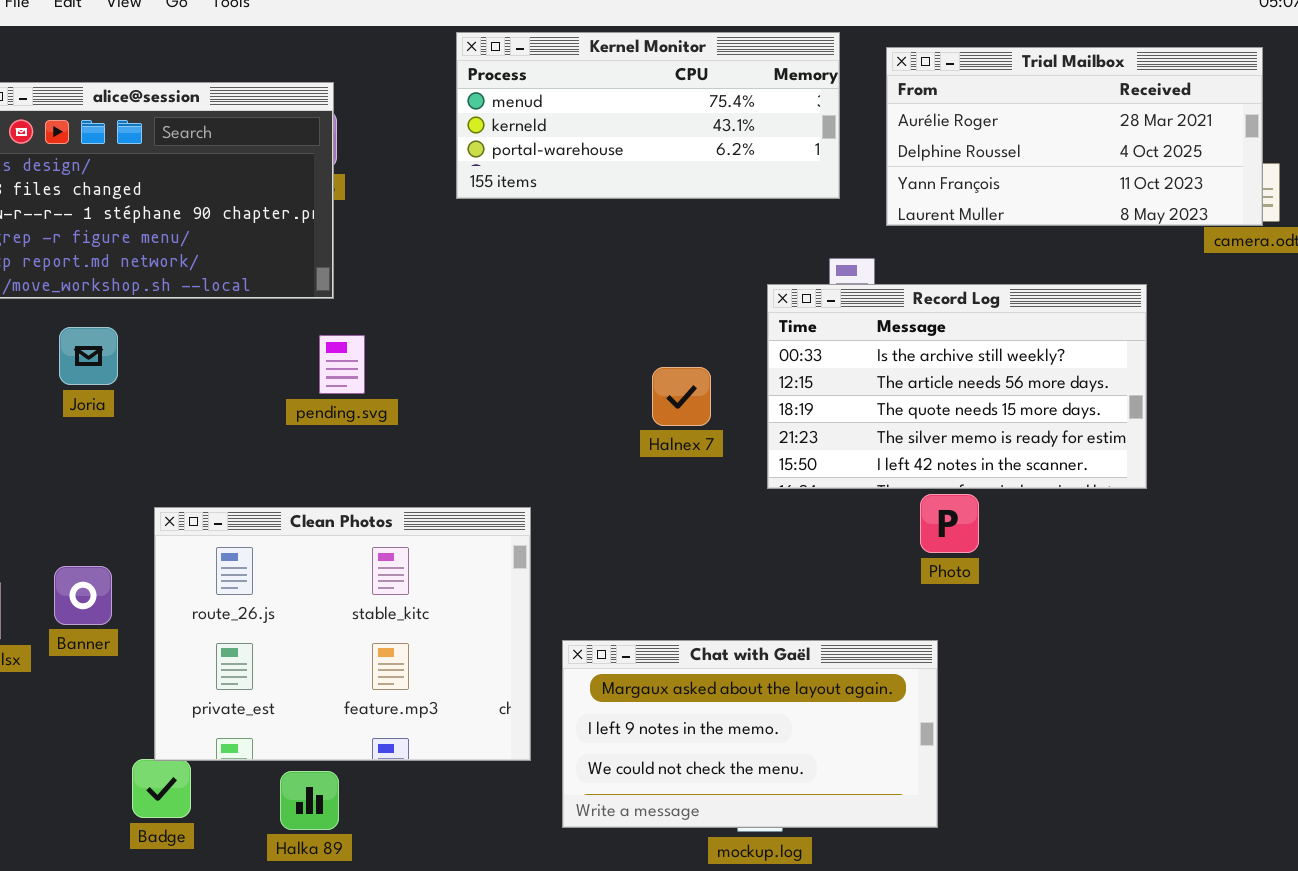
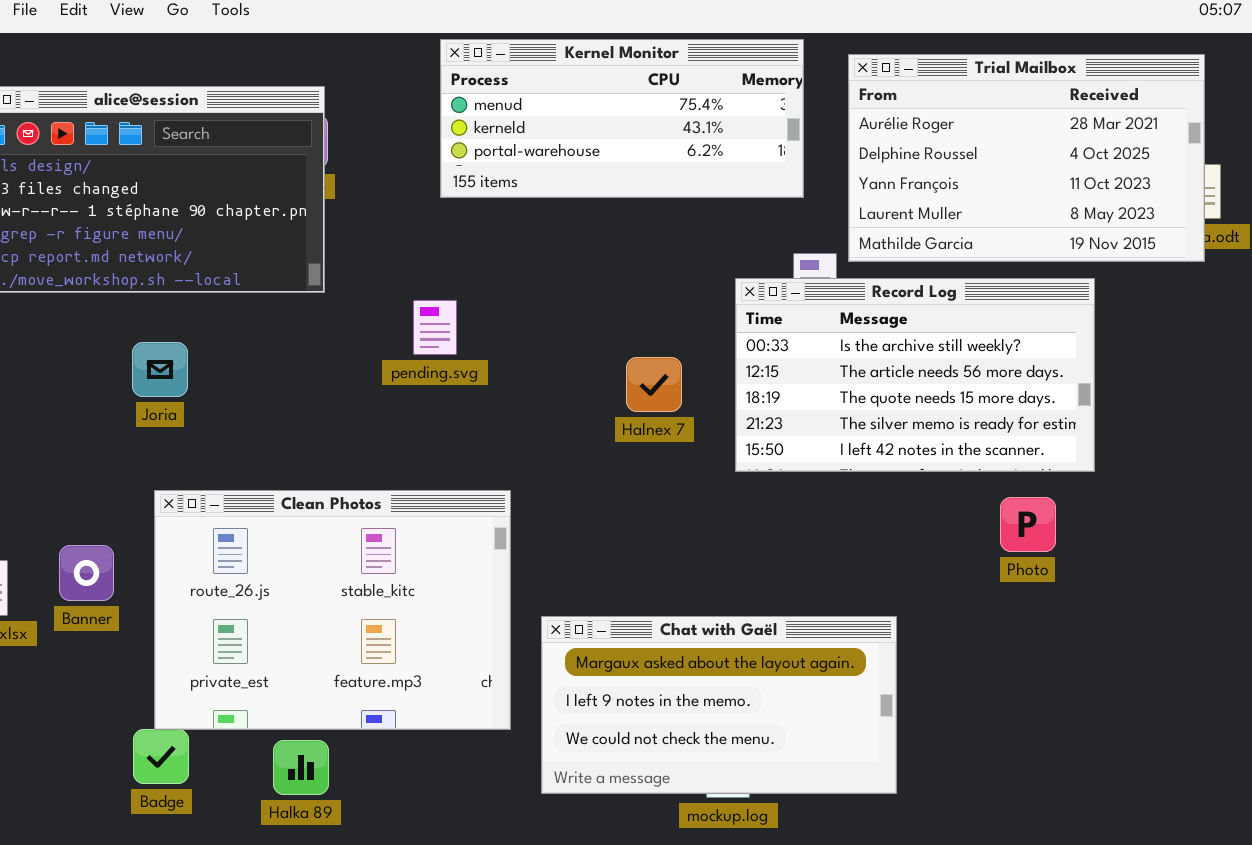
Trial Mailbox: [886,47,1263,226] -> [848,54,1205,262], resized
Joria: [59,327,118,385] -> [132,342,188,397], moved
pending.svg: [319,335,365,394] -> [413,300,457,355], moved
Photo: [920,494,979,553] -> [1000,497,1056,552], moved

